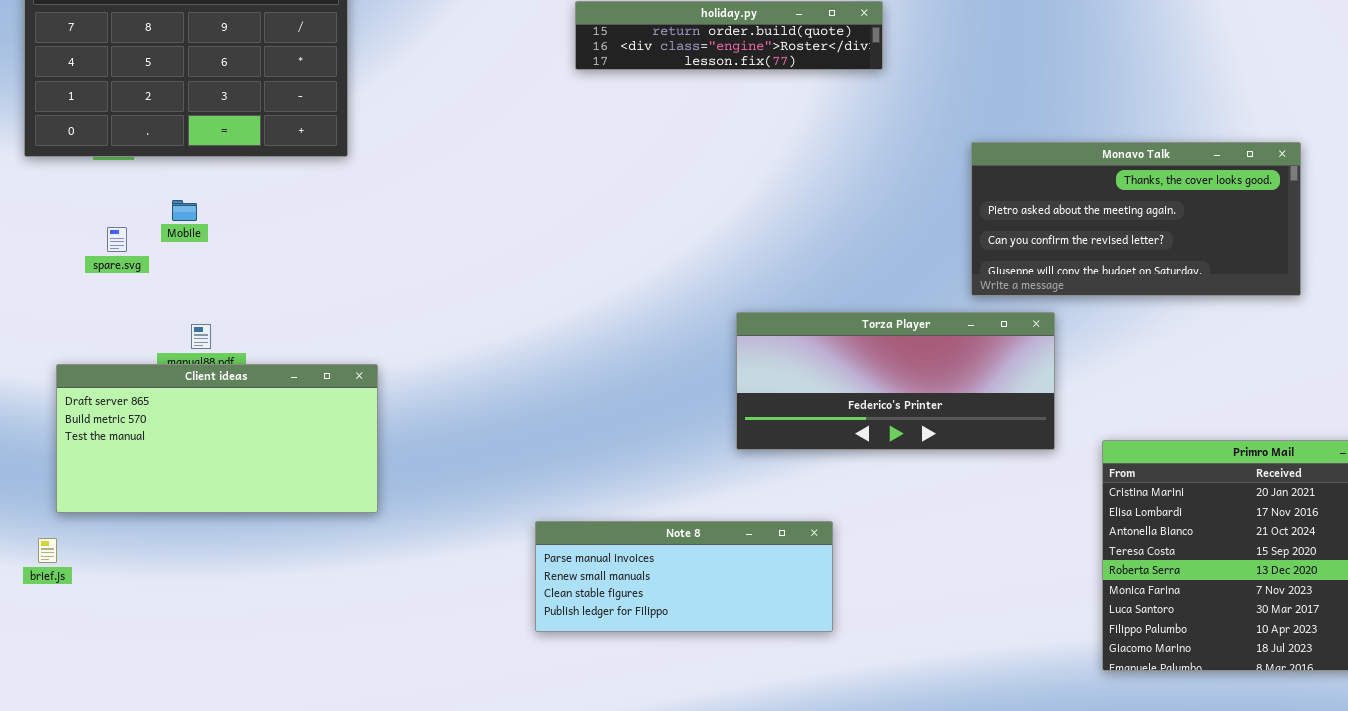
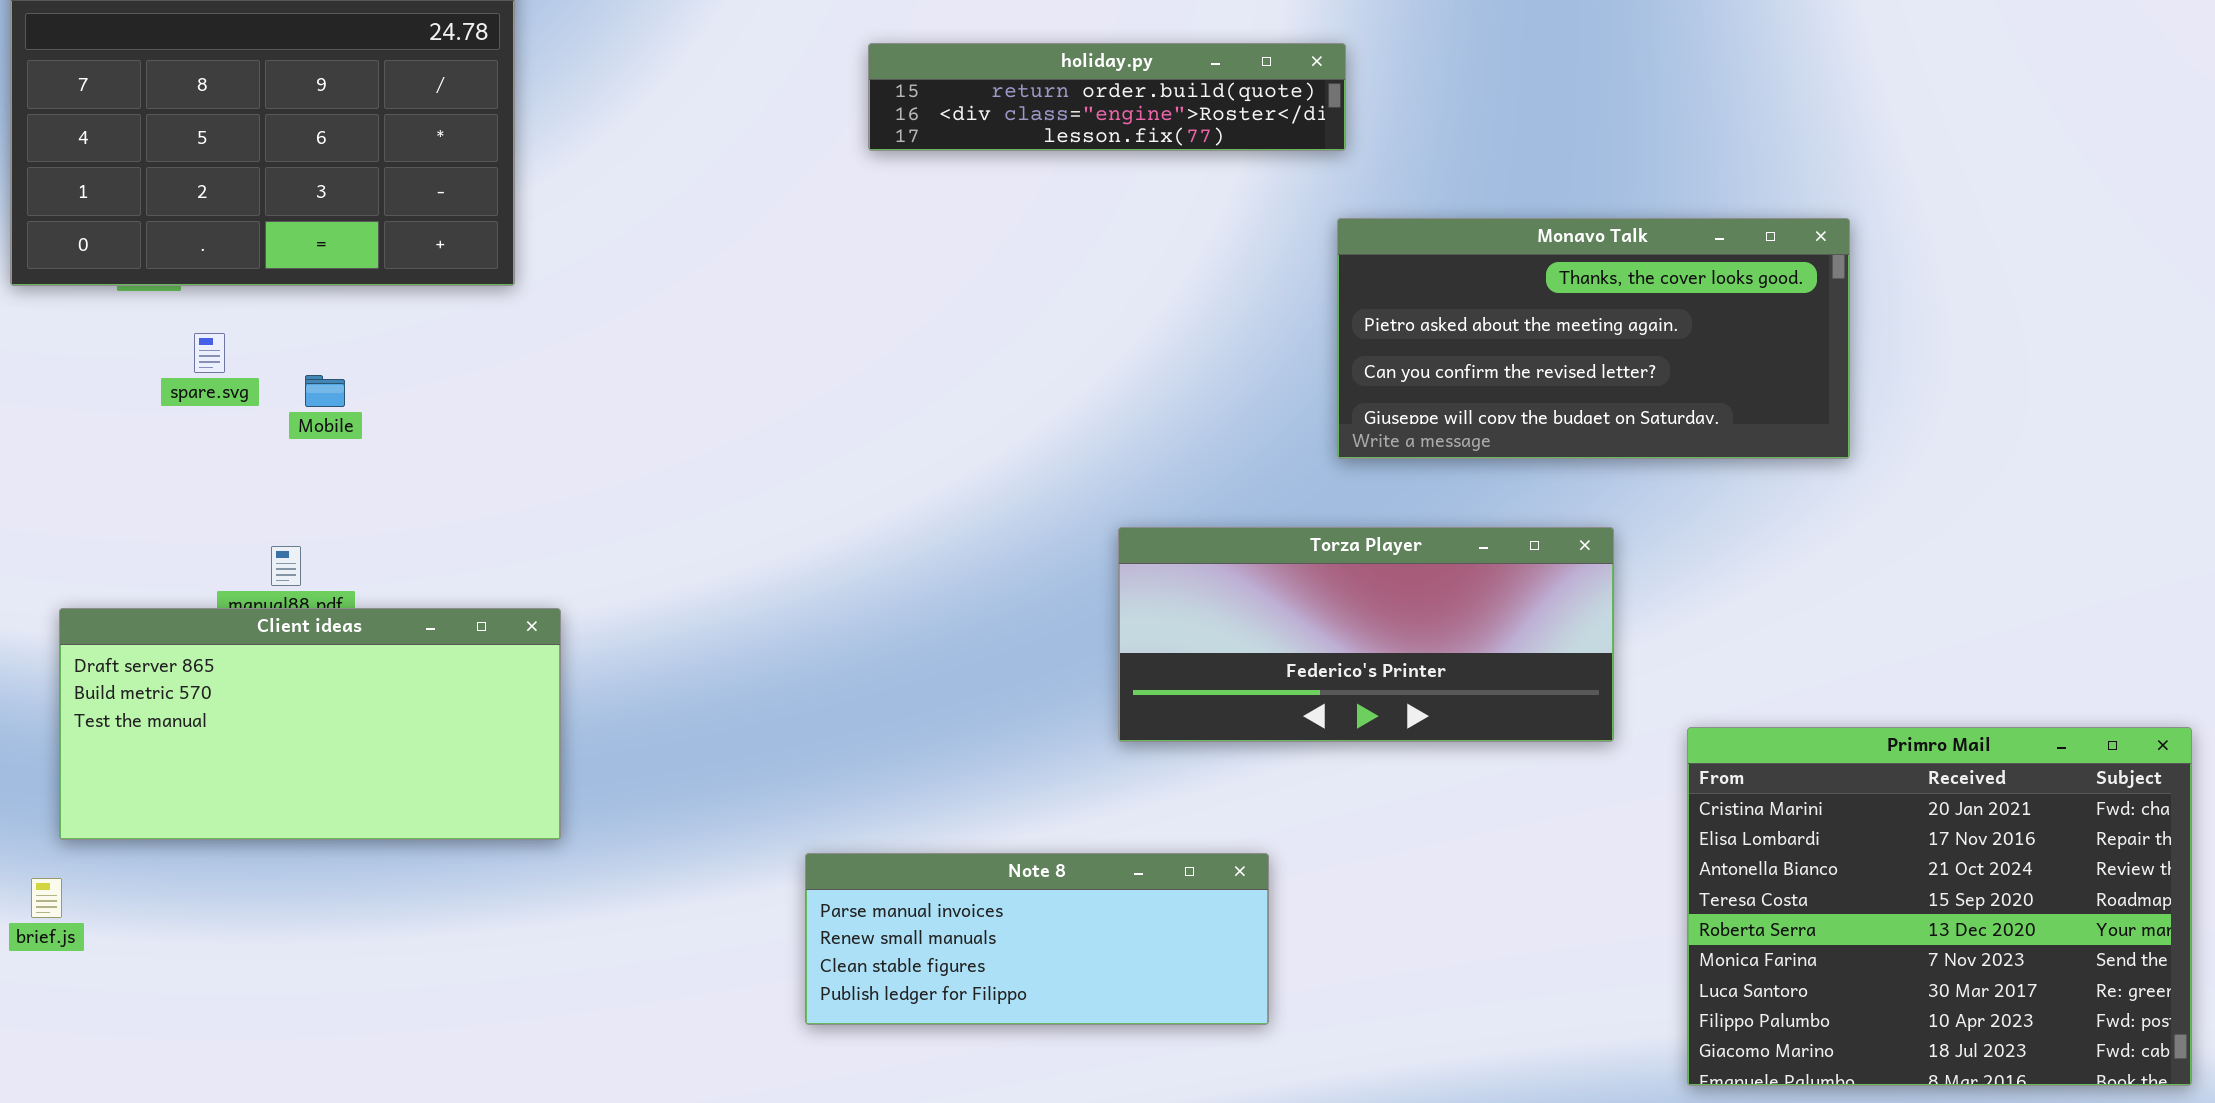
Monavo Talk: [971,142,1301,296] -> [1337,218,1850,459], moved
Mobile: [172,200,197,221] -> [305,375,345,407], moved
spare.svg: [107,227,127,252] -> [194,333,225,373], moved

